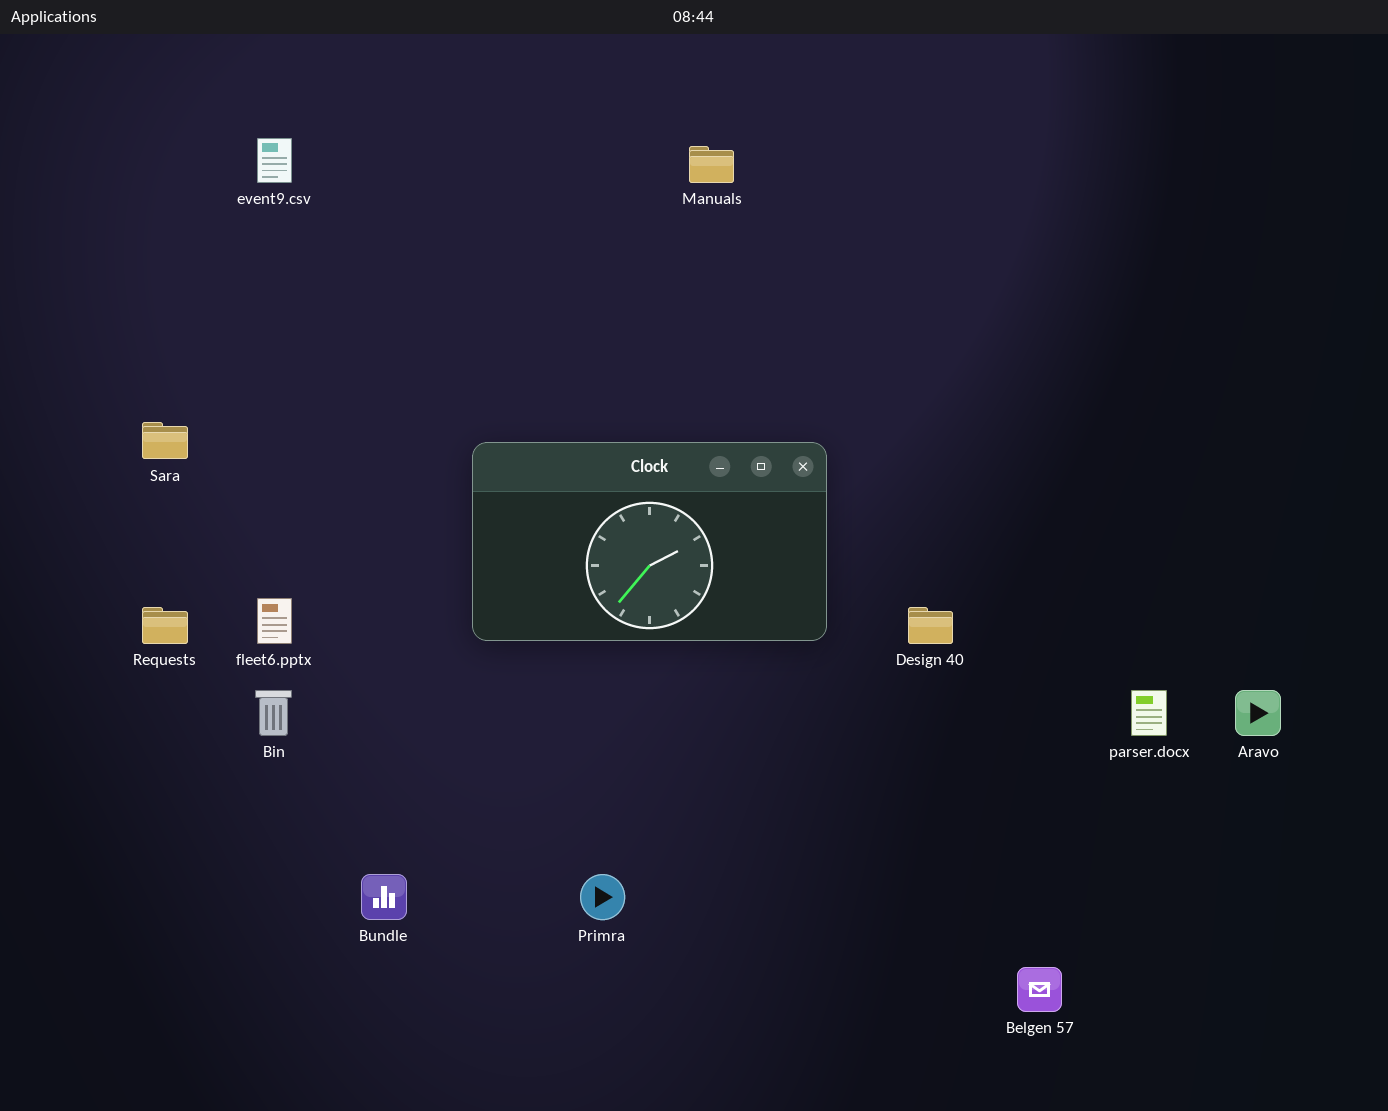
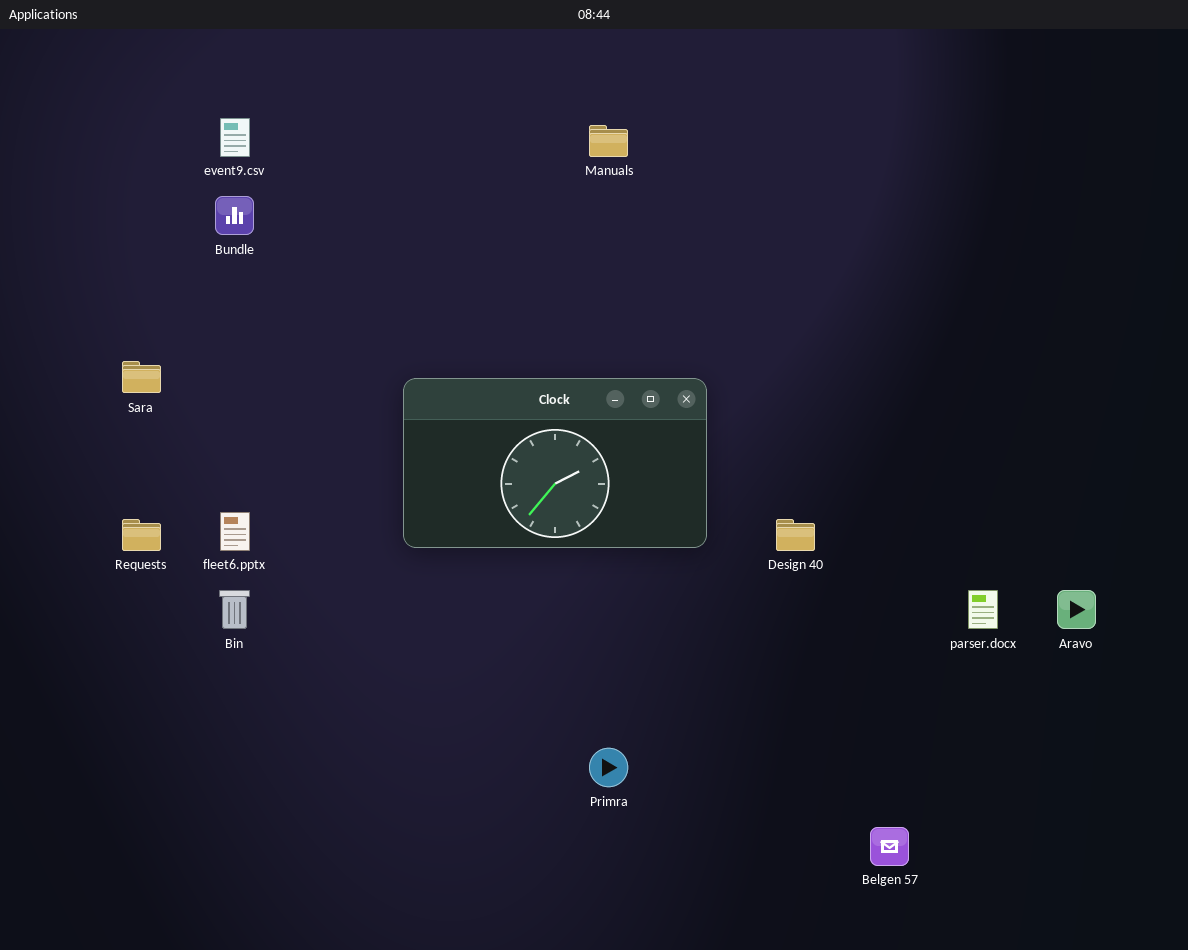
Bundle: [361,874,407,920] -> [215,196,254,235], moved
Primra: [580,874,625,920] -> [589,748,628,787], moved

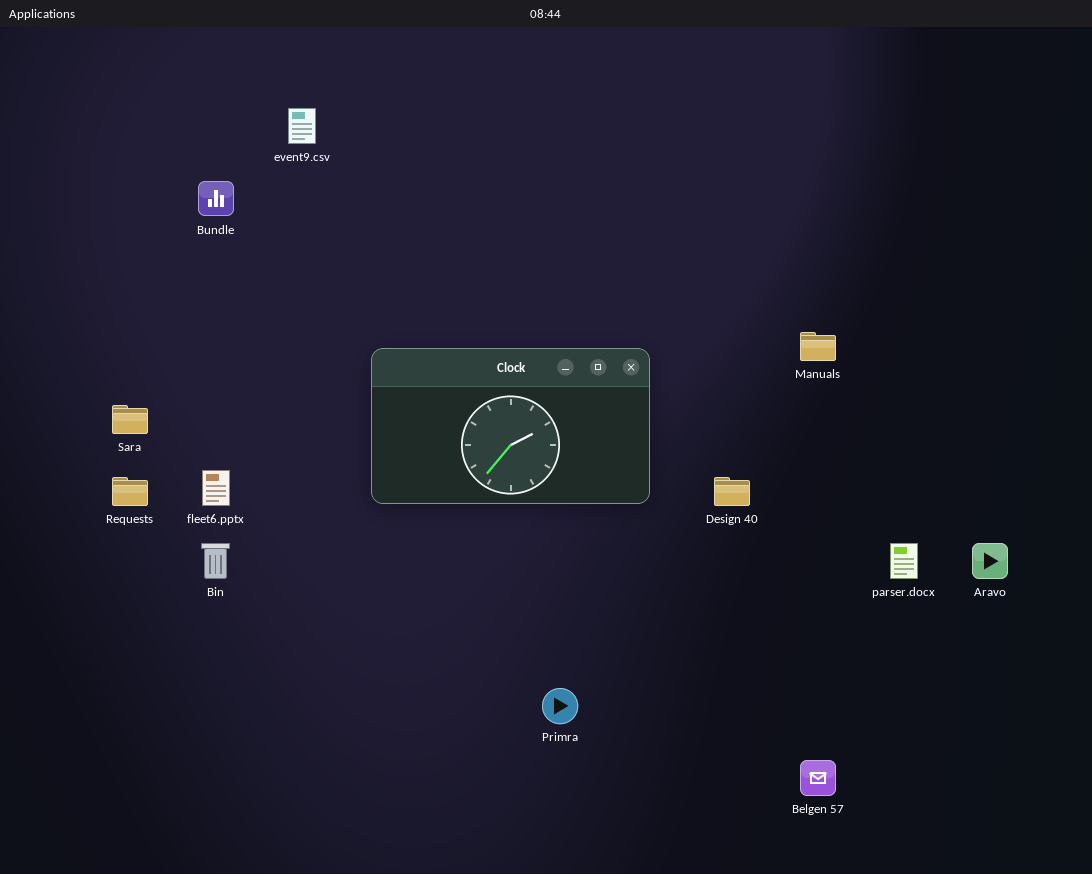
event9.csv: [220,118,250,157] -> [288,108,316,144], moved
Manuals: [589,125,628,157] -> [800,332,836,361], moved
Sara: [122,361,161,393] -> [112,405,148,434], moved

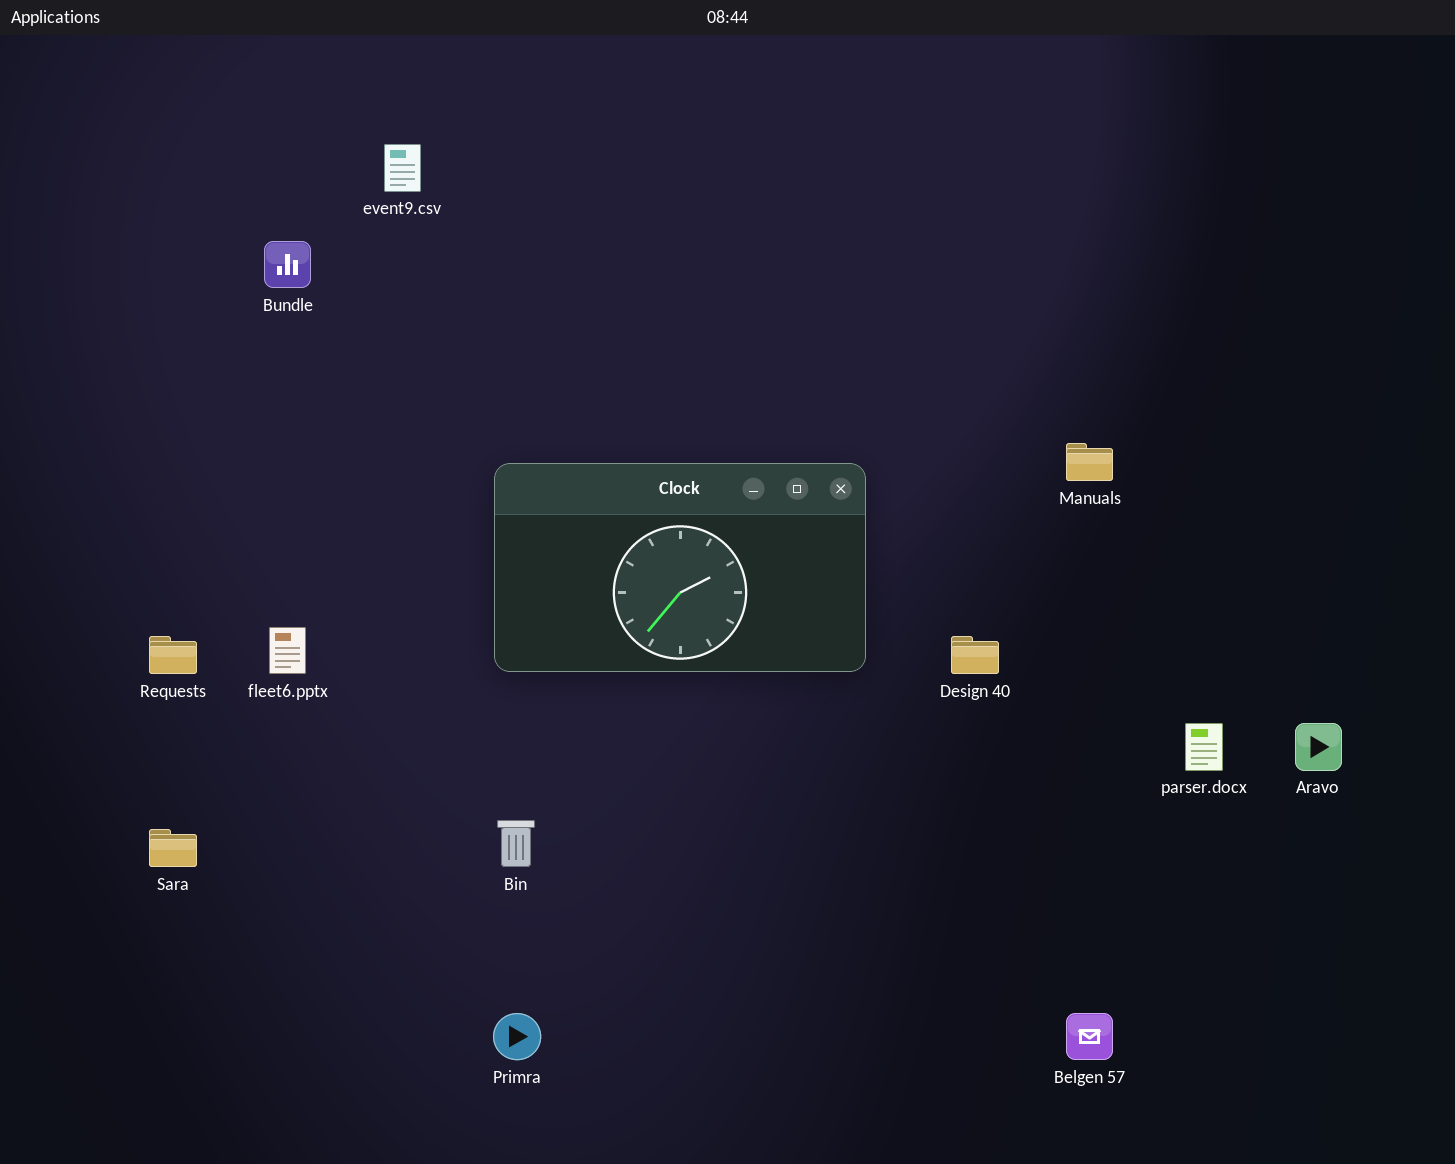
Sara: [112,405,148,434] -> [149,829,197,867], moved
Bin: [201,543,230,579] -> [497,820,535,867], moved
Primra: [542,688,578,724] -> [493,1013,541,1060], moved

